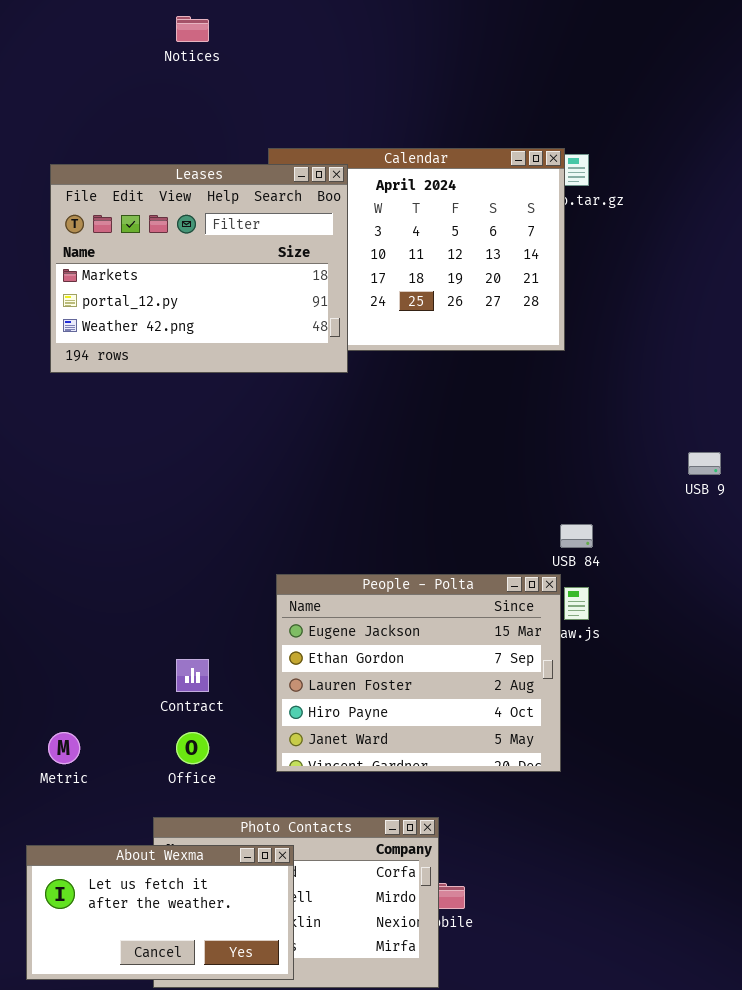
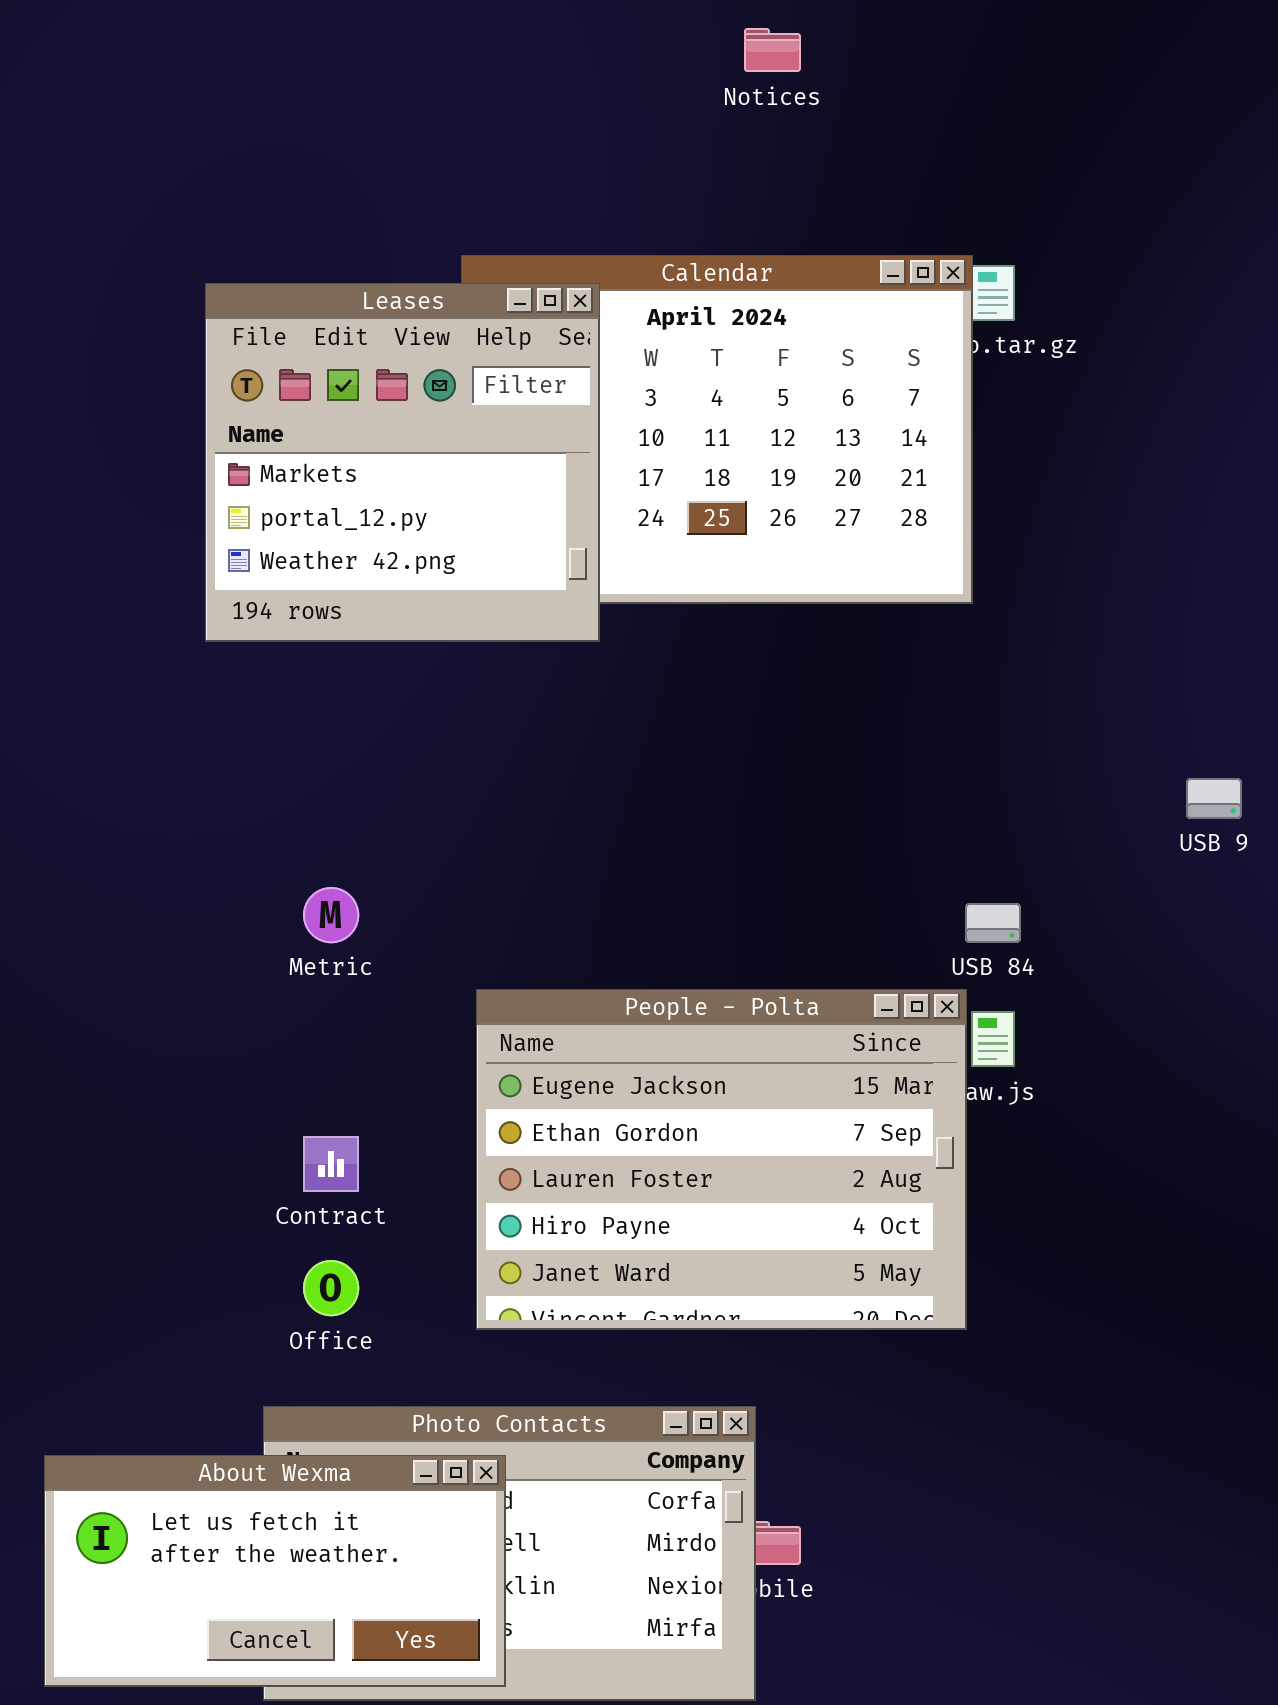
Notices: [176,16,209,42] -> [744,28,801,72], moved
Leases: [50,164,348,373] -> [205,283,600,642], resized
Metric: [48,732,80,764] -> [303,887,359,943], moved

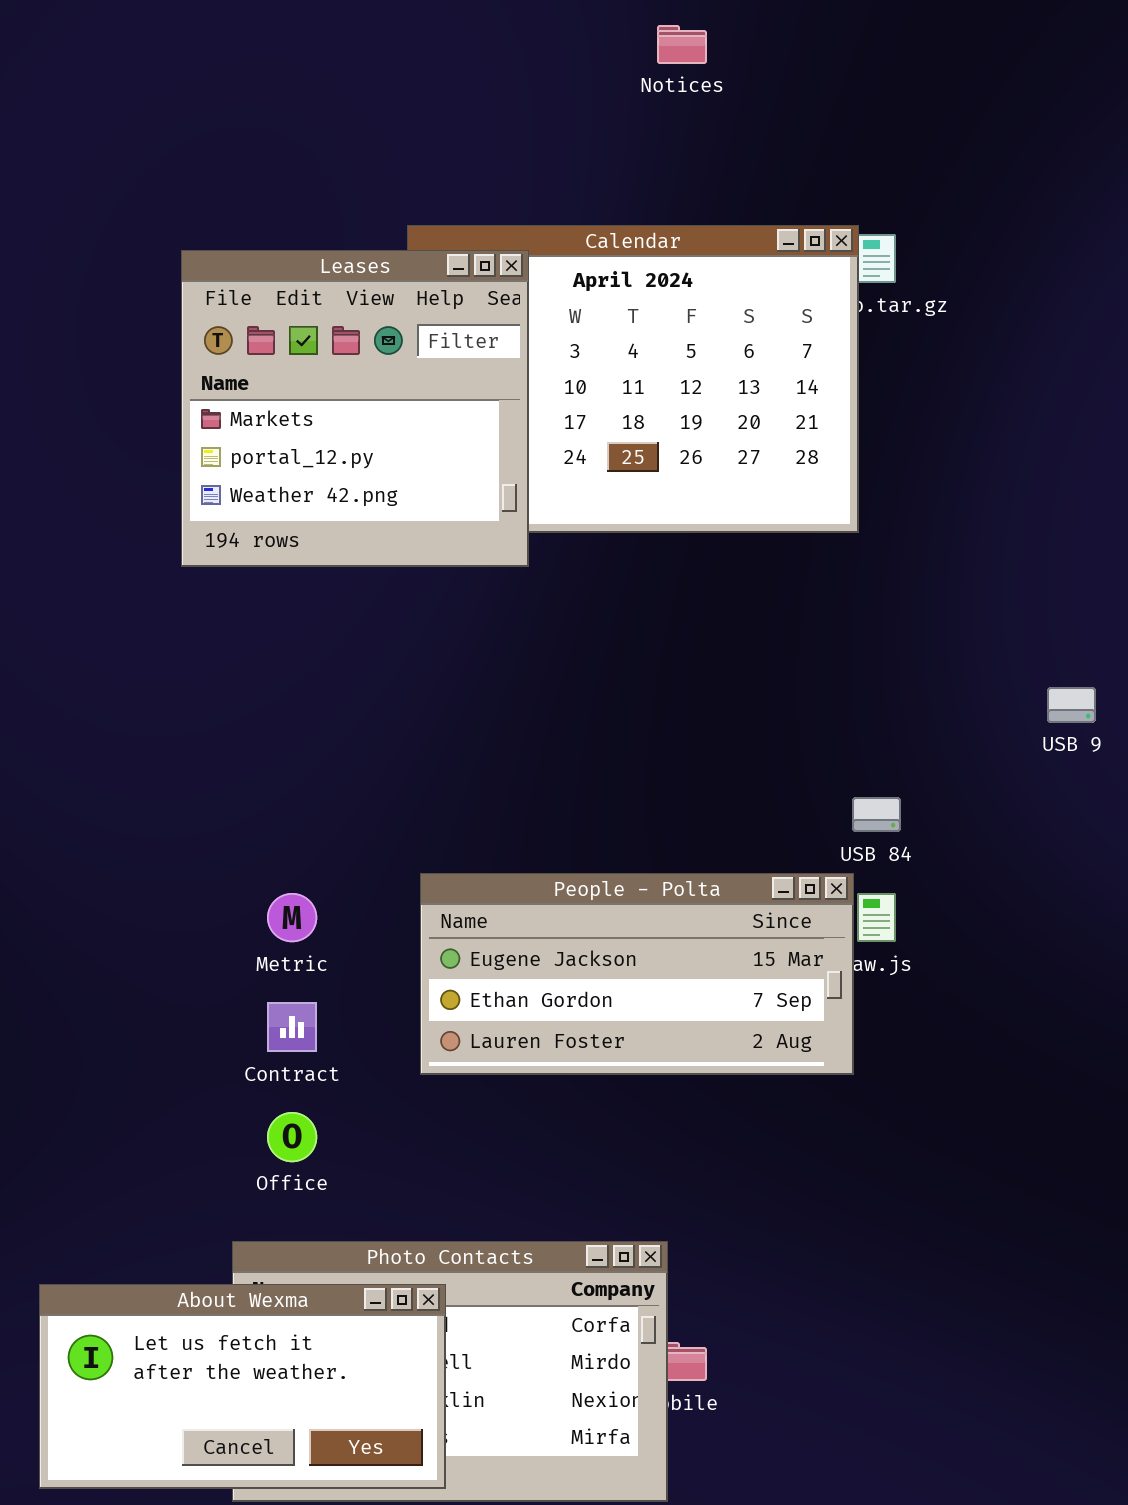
Metric: [303,887,359,943] -> [267,893,317,942], moved
People - Polta: [476,989,967,1330] -> [420,873,854,1075], resized

